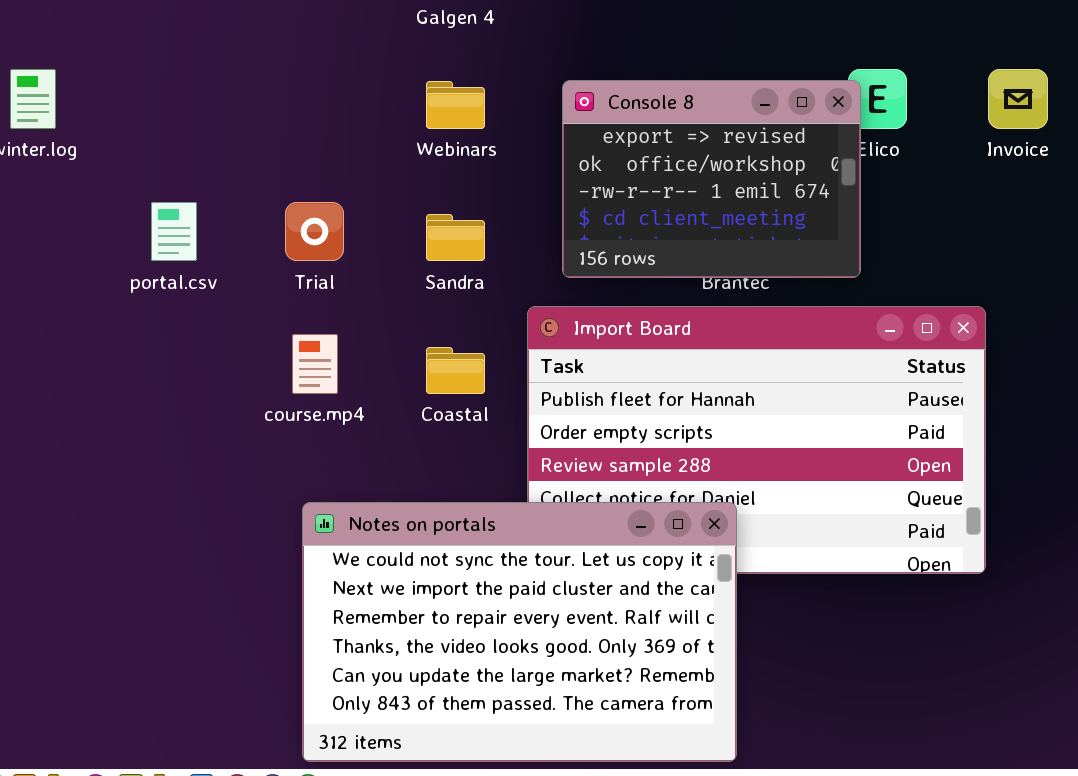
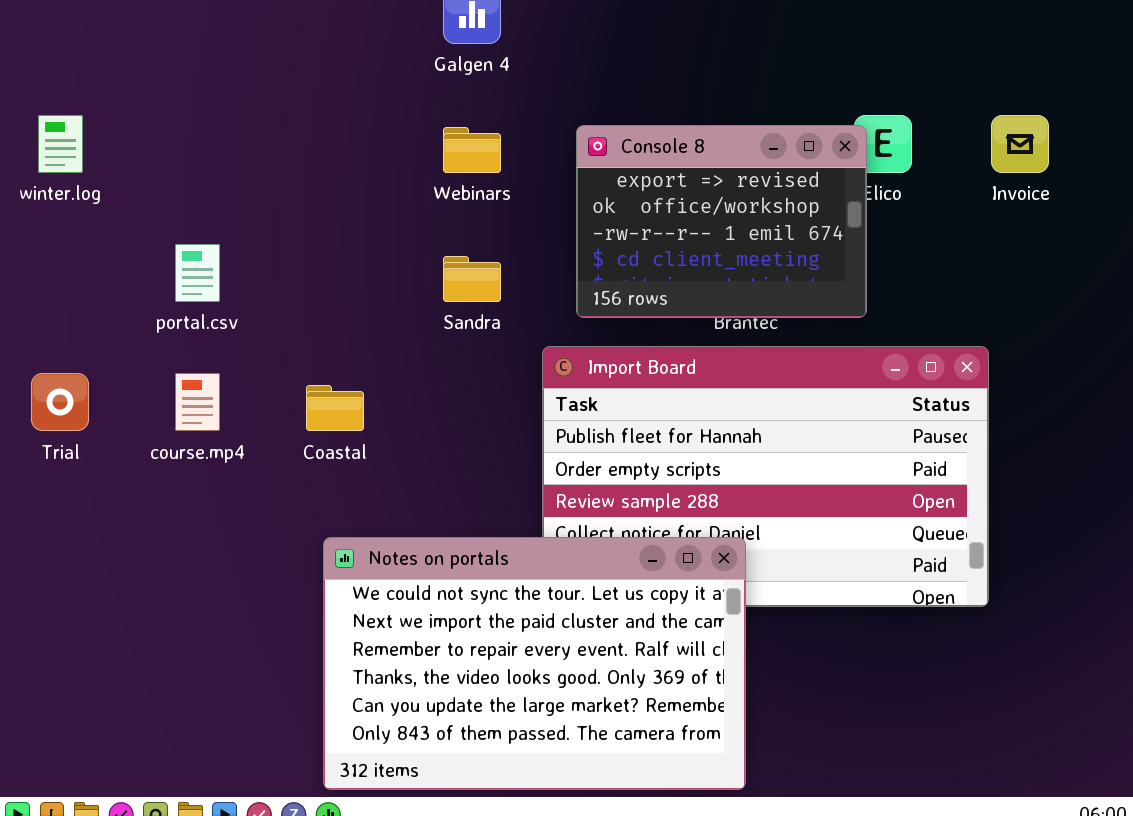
Trial: [285,202,344,261] -> [31,373,89,431], moved
course.mp4: [292,334,338,394] -> [175,373,220,431], moved
Coastal: [426,347,485,394] -> [306,385,364,431], moved

